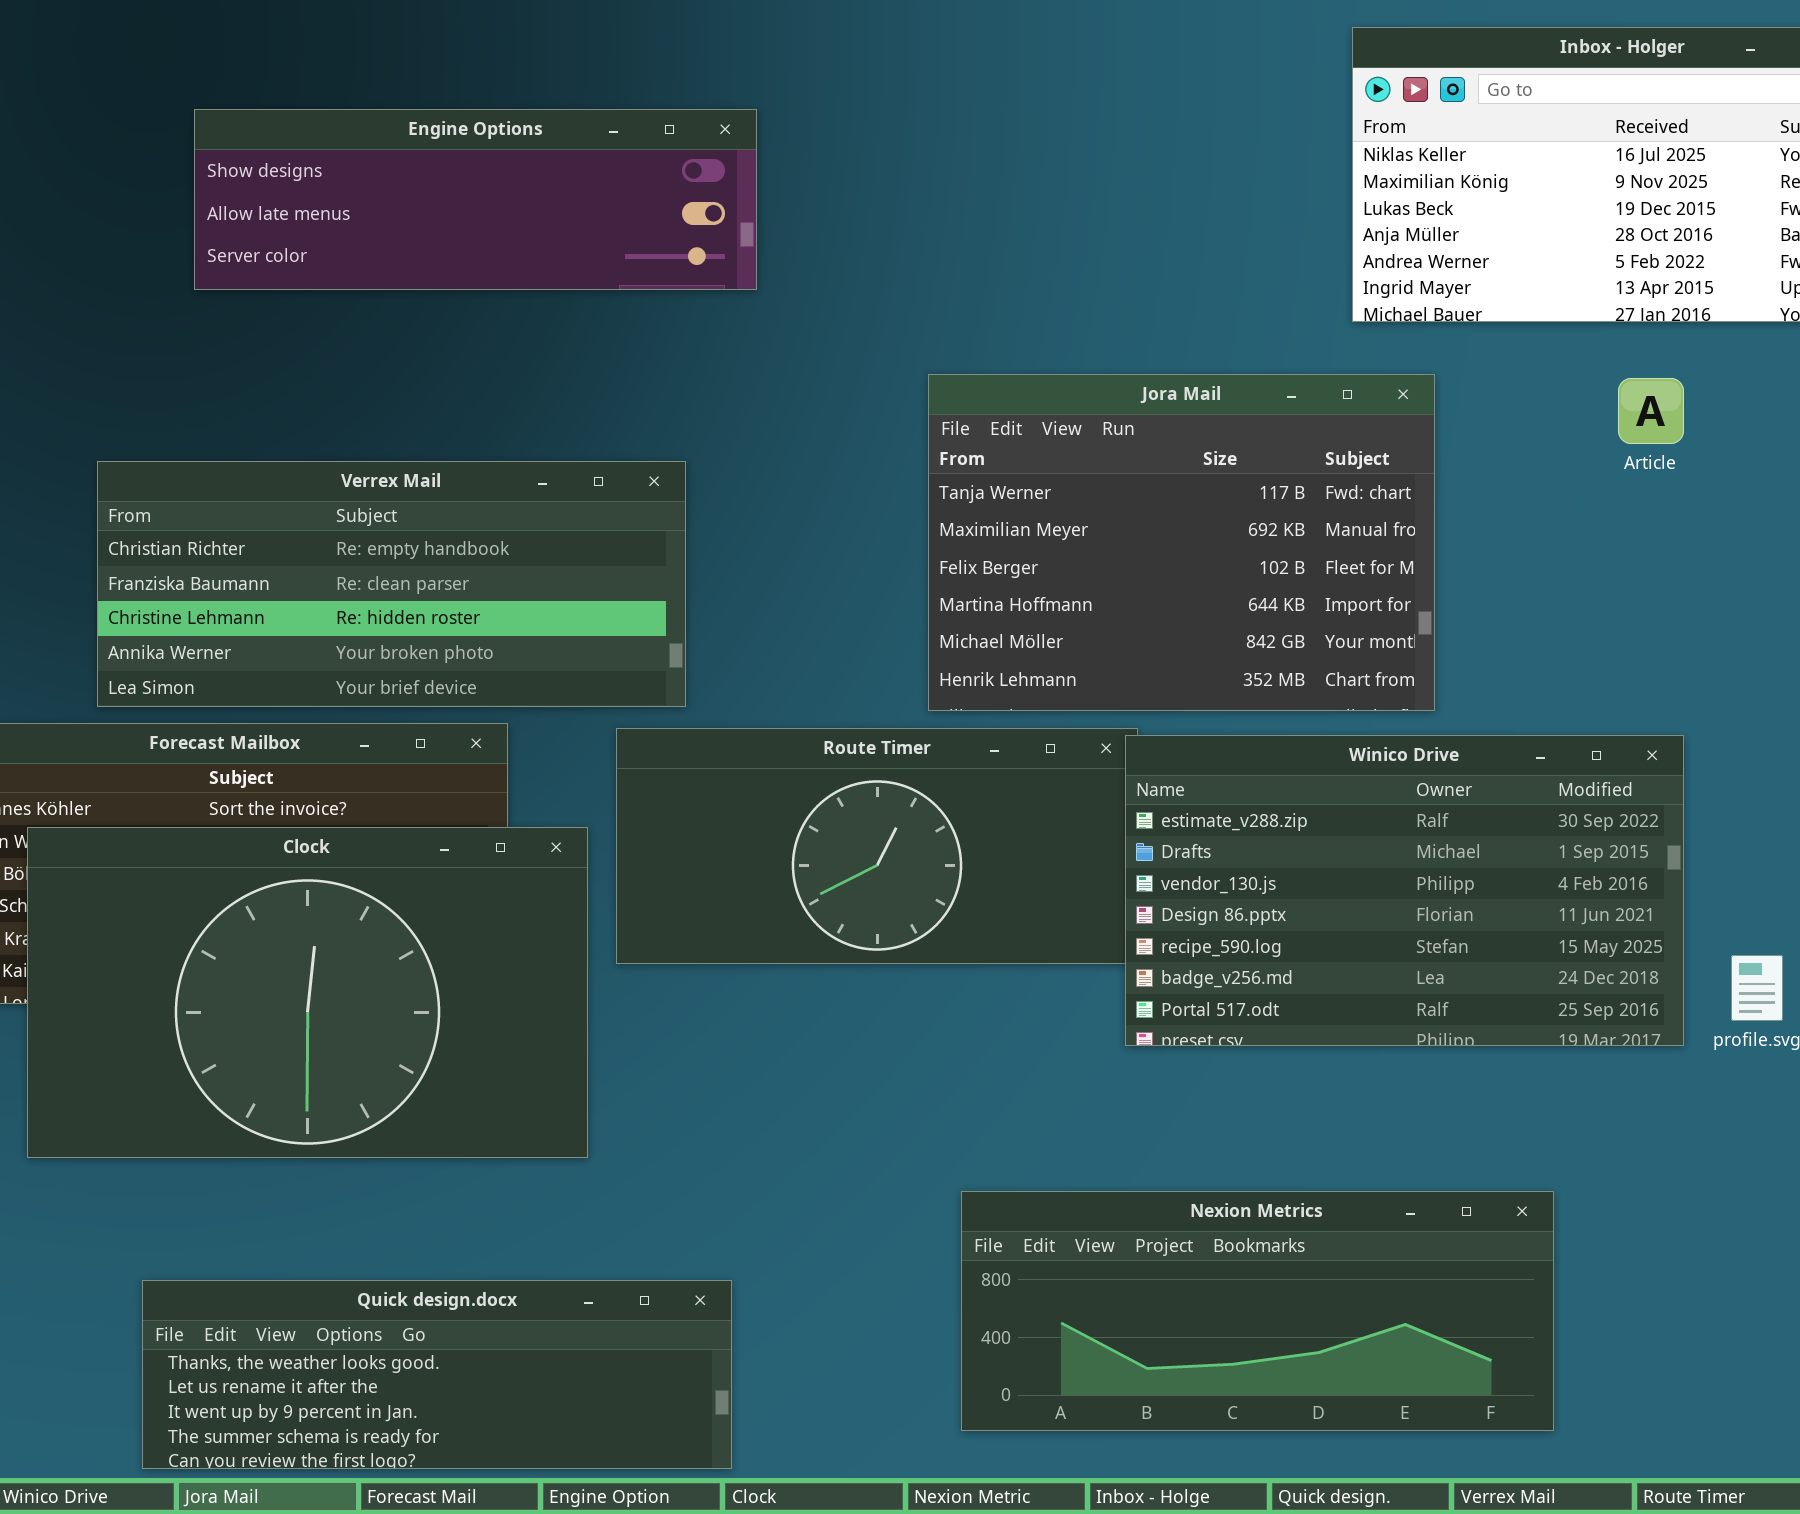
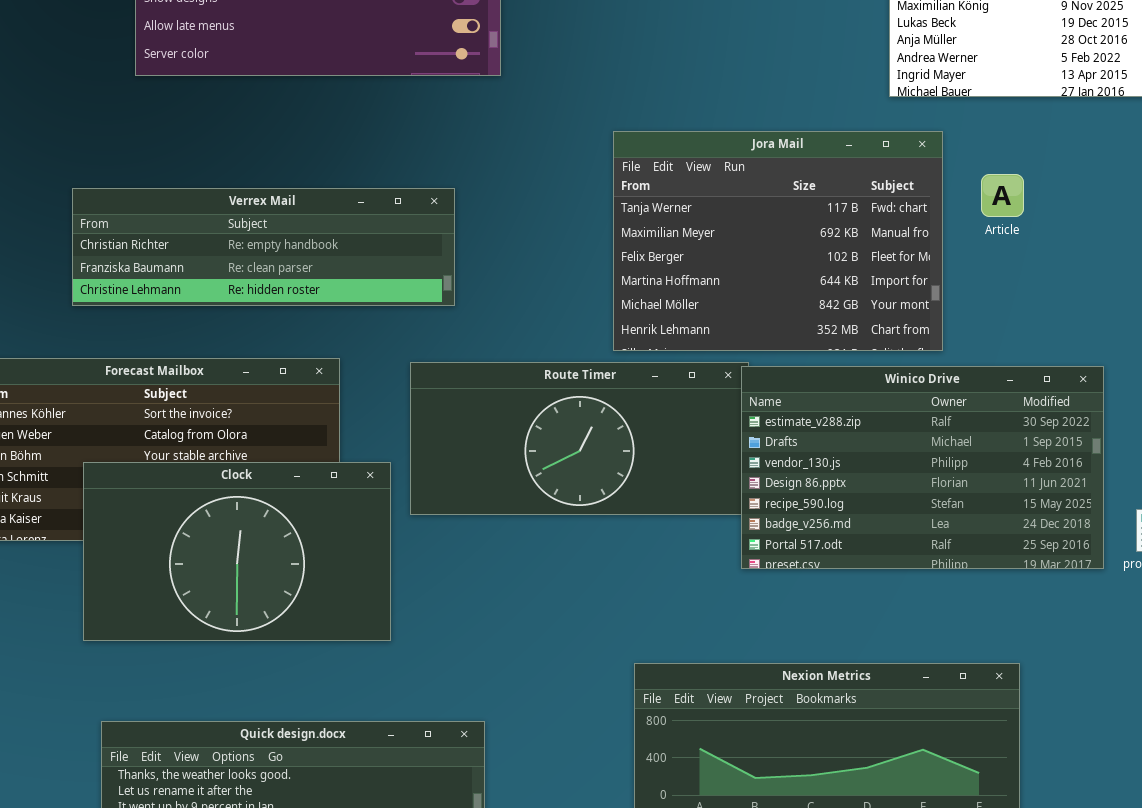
Article: [1618,378,1684,444] -> [981,174,1024,217], moved
Verrex Mail: [97,461,686,707] -> [72,188,455,306], resized
Clock: [27,827,588,1158] -> [83,462,391,641], resized

